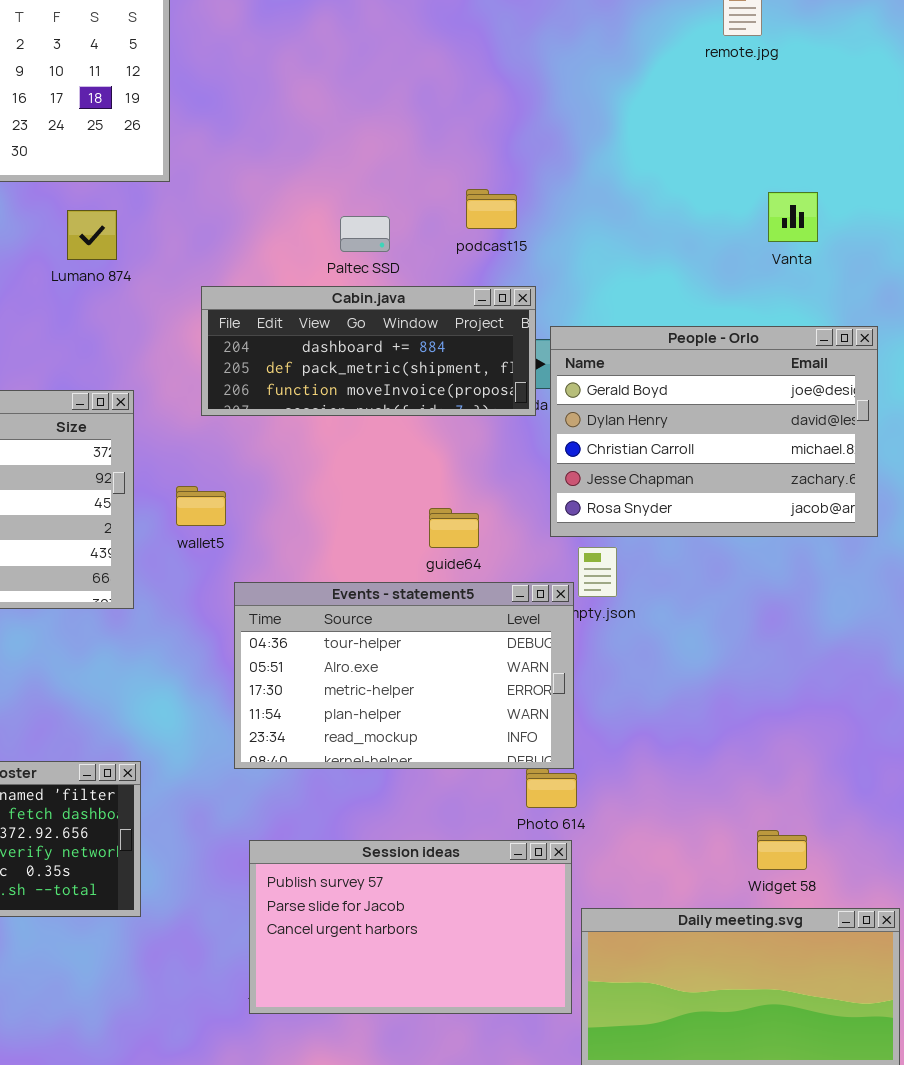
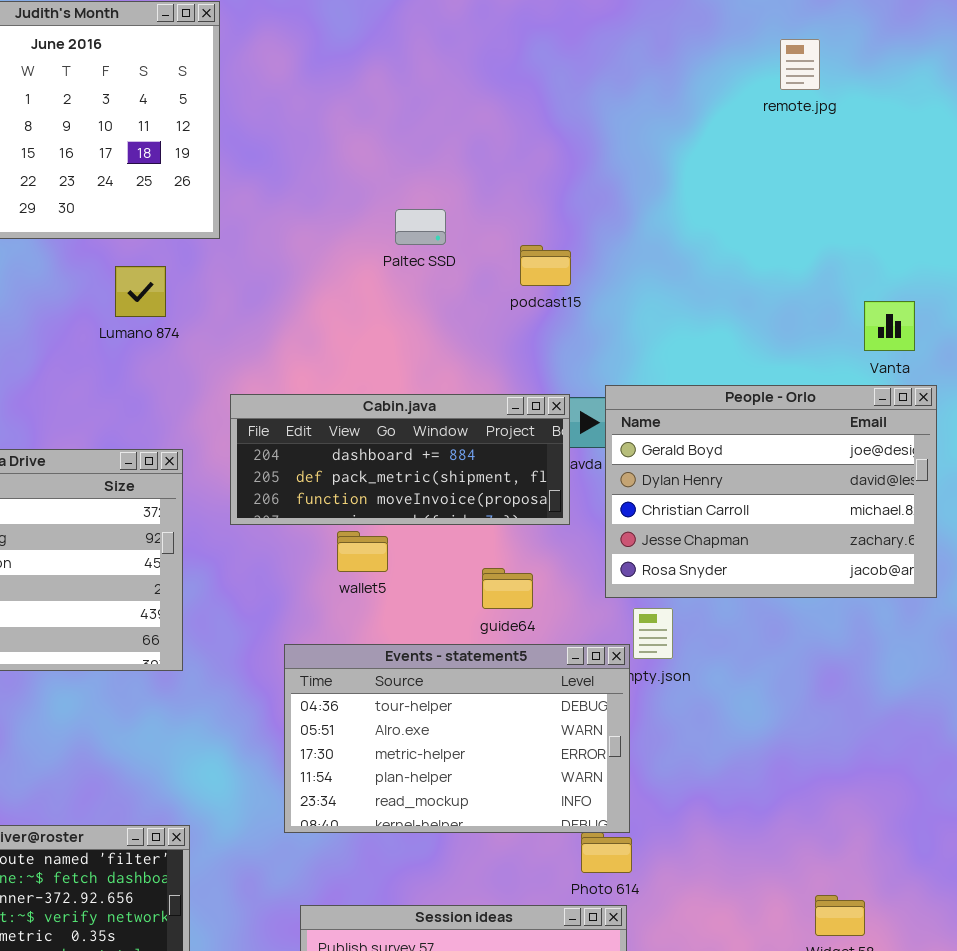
Vanta: [768,192,818,242] -> [864,301,915,351], moved
Paltec SSD: [340,216,390,252] -> [395,209,446,245], moved
Cabin.java: [201,286,536,416] -> [230,394,570,525], moved
wallet5: [176,486,226,526] -> [337,531,388,572], moved

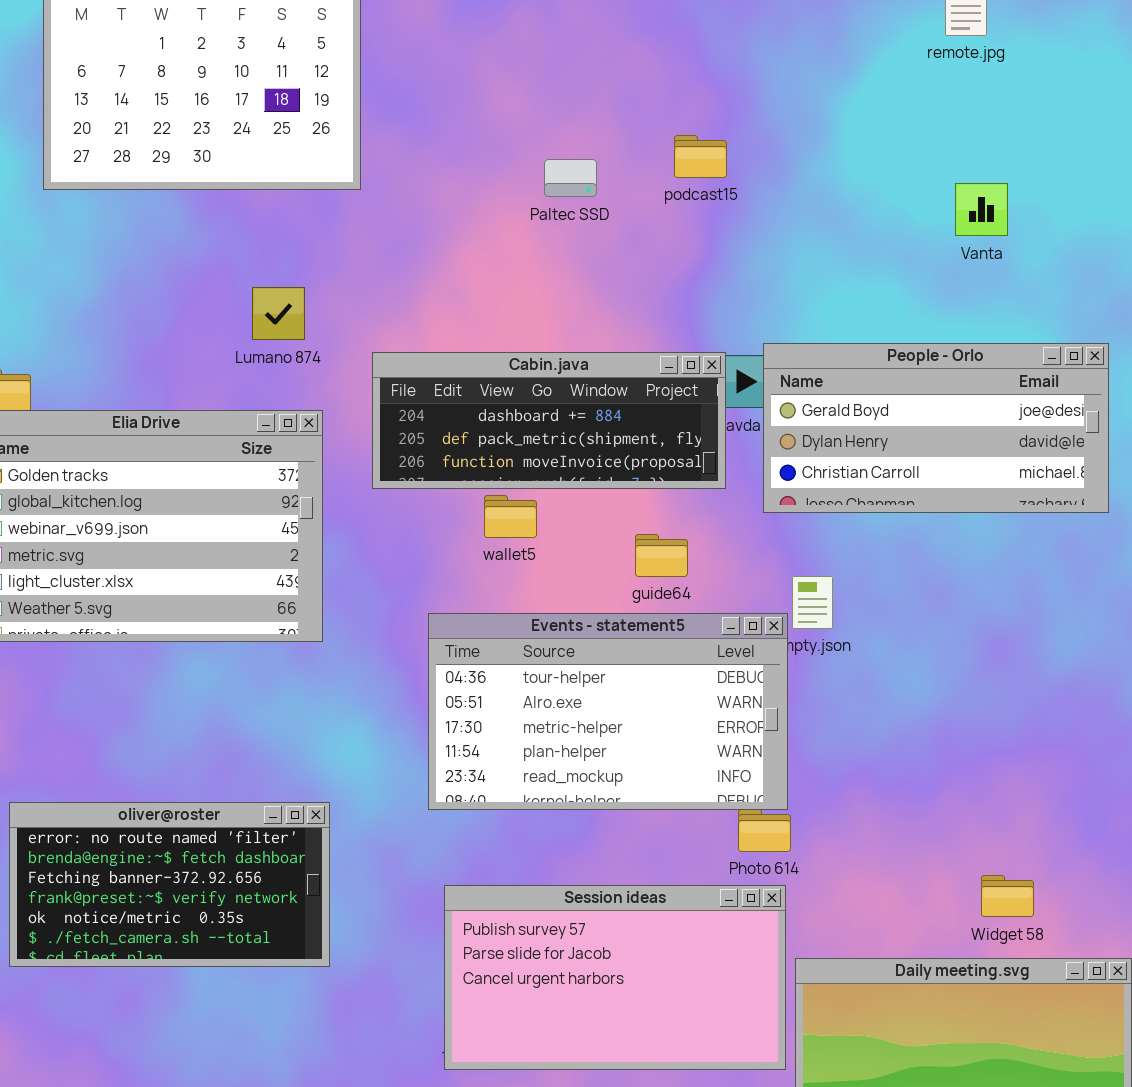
podcast15: [520,245,571,286] -> [674,135,727,178], moved
Lumano 874: [115,266,166,317] -> [252,287,305,340], moved
Vanta: [864,301,915,351] -> [955,183,1008,236], moved
People - Orlo: [605,385,937,598] -> [763,343,1109,513], resized

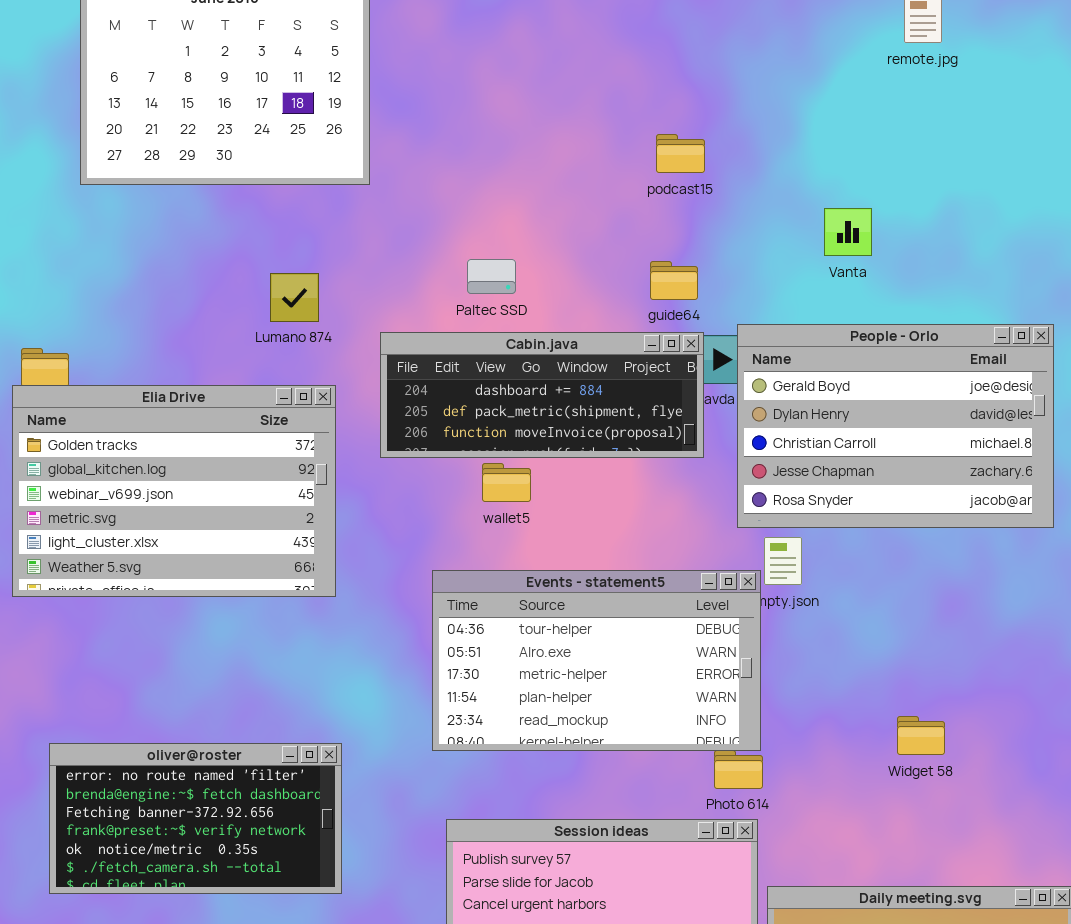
Paltec SSD: [544,159,597,197] -> [467,259,516,294], moved
Vanta: [955,183,1008,236] -> [824,208,872,256], moved
People - Orlo: [763,343,1109,513] -> [737,324,1054,528], resized
guide64: [635,534,688,577] -> [650,261,698,300], moved
Widget 58: [981,875,1034,917] -> [897,716,945,755], moved

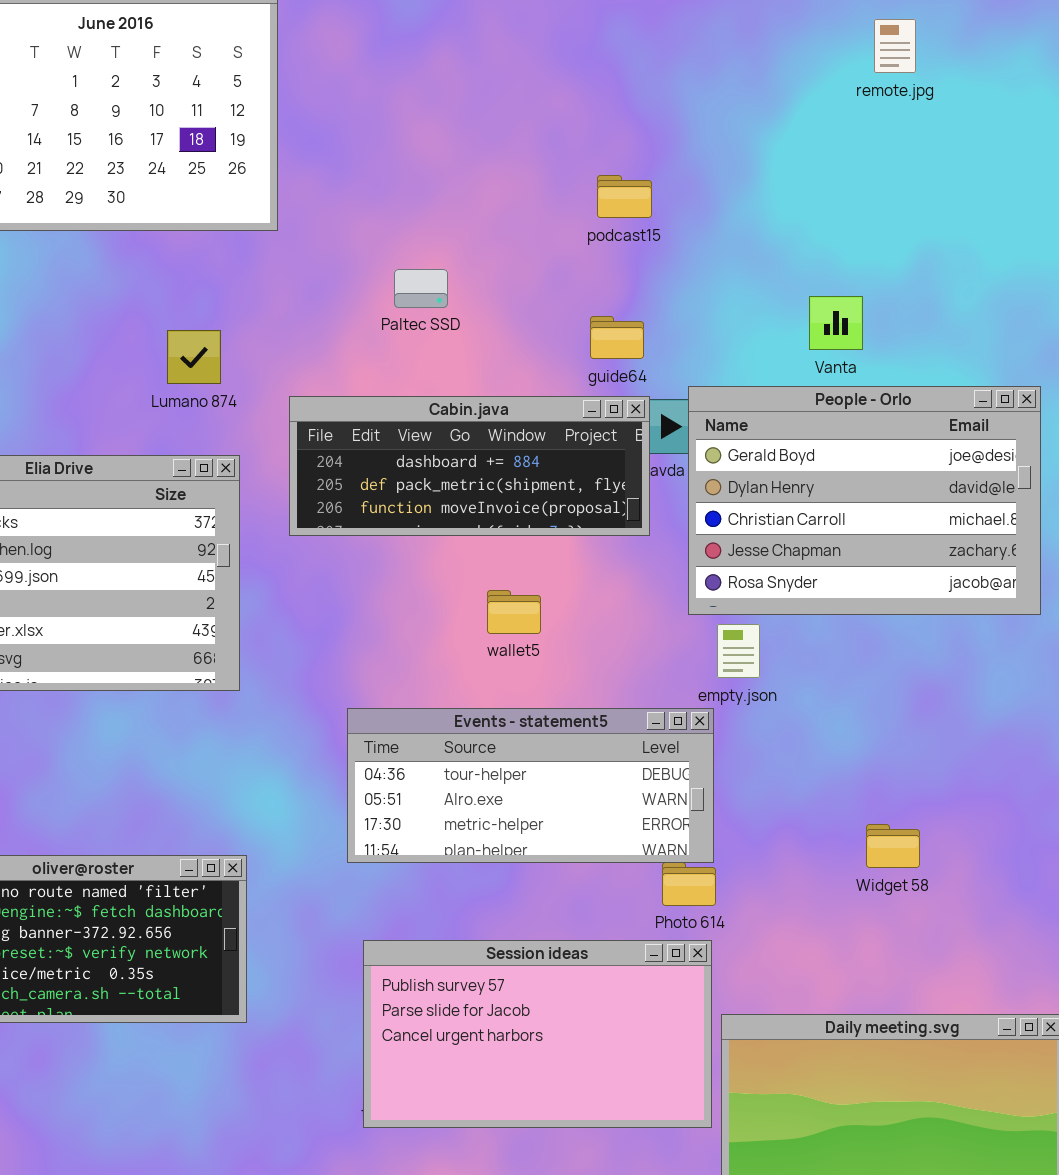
Vanta: [824,208,872,256] -> [809,296,863,350], moved
Paltec SSD: [467,259,516,294] -> [394,269,448,308], moved
wallet5: [482,463,531,502] -> [487,590,541,634], moved
Events - statement5: [432,570,761,751] -> [347,708,714,863], resized

